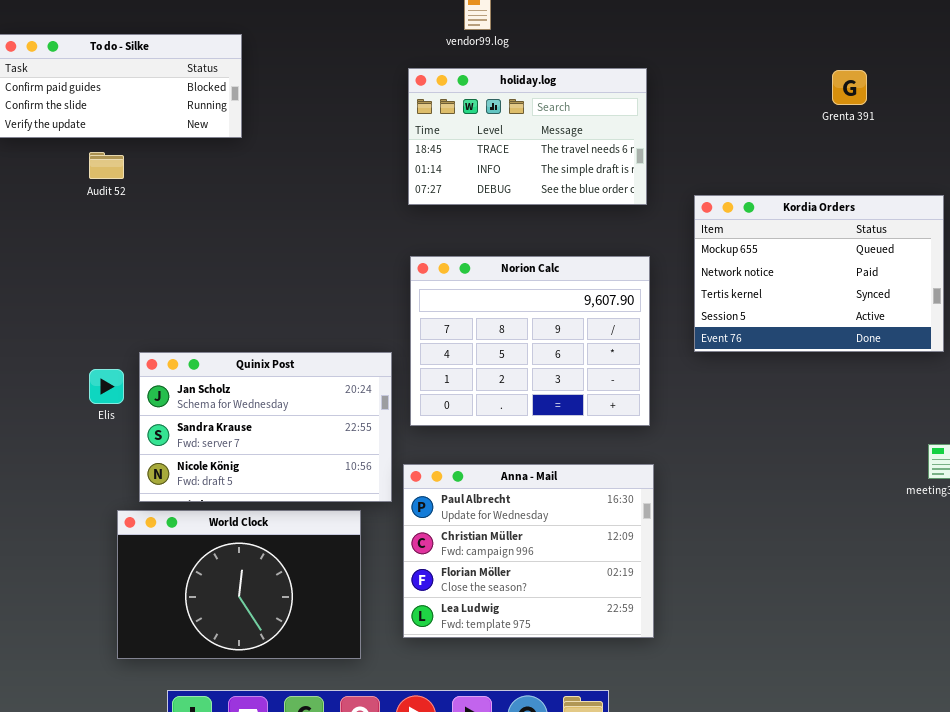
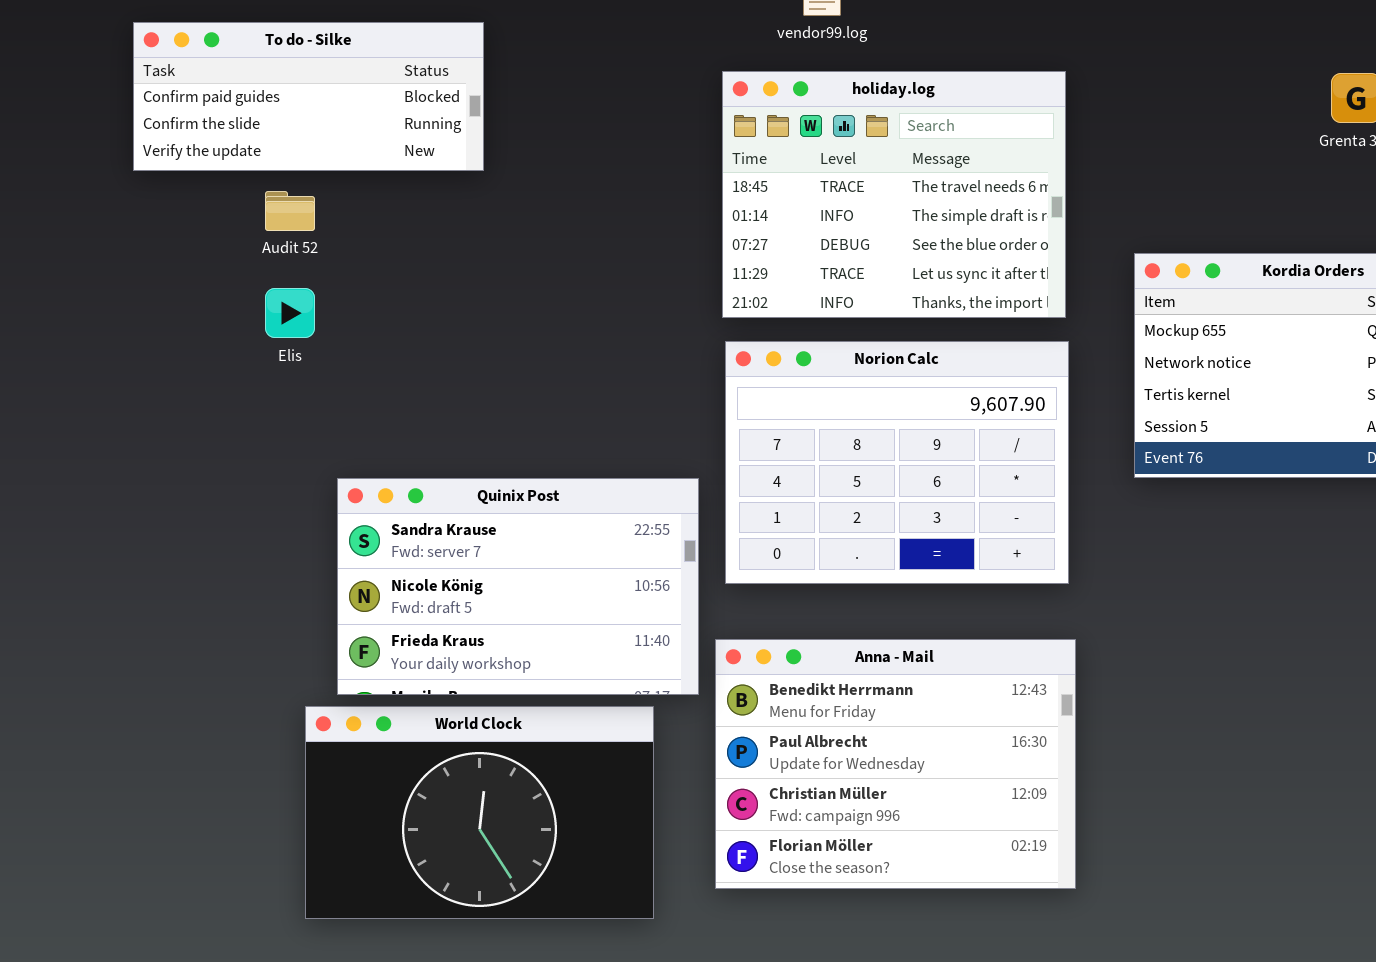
holiday.log: [408,68,647,205] -> [722,71,1066,318], resized
Quinix Post: [139,352,392,502] -> [337,478,699,695], scrolled down 1 row
Elis: [89,369,124,404] -> [265,288,315,338], moved
Anna - Mail: [403,464,654,638] -> [715,639,1076,889], scrolled up 1 row

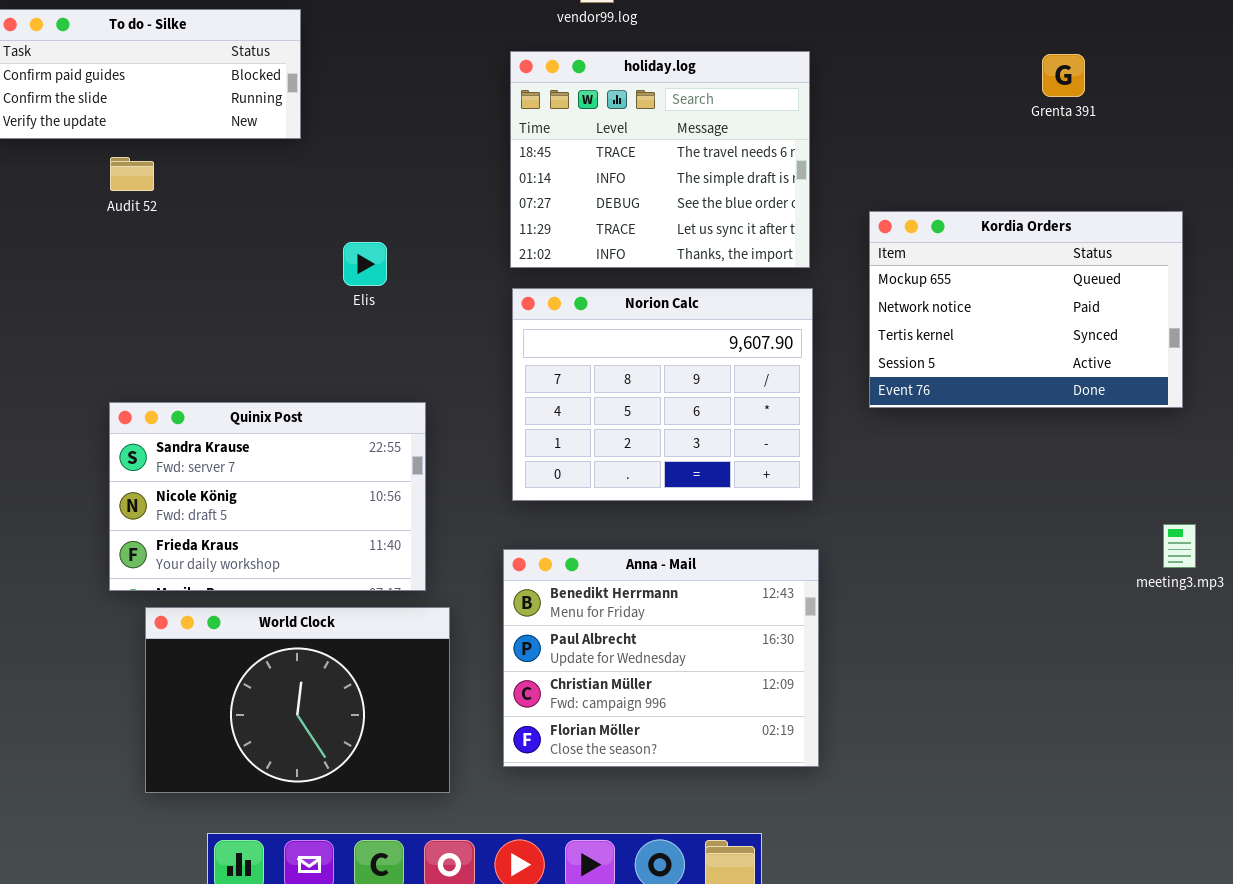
Elis: [265,288,315,338] -> [343,242,387,286], moved
Quinix Post: [337,478,699,695] -> [109,402,426,591], moved

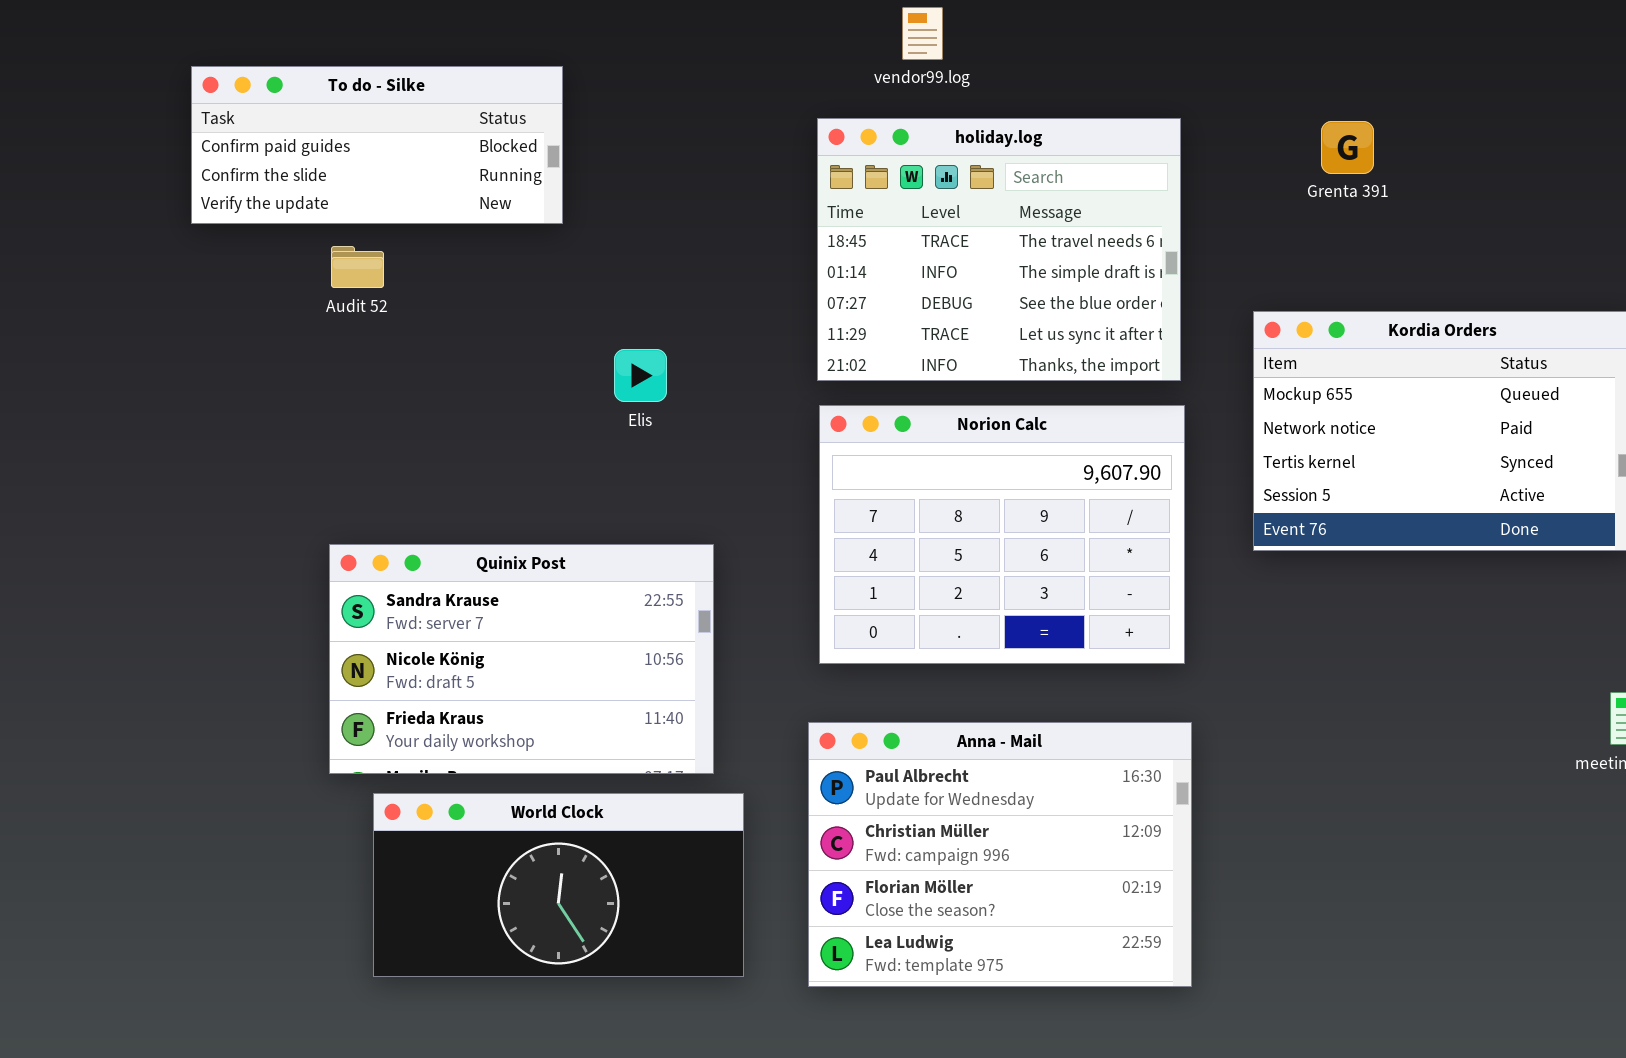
Grenta 391: [1042,54,1085,97] -> [1321,121,1374,174], moved
Anna - Mail: [503,549,819,767] -> [808,722,1192,987], scrolled down 1 row
World Clock: [145,607,450,793] -> [373,793,744,977], resized

